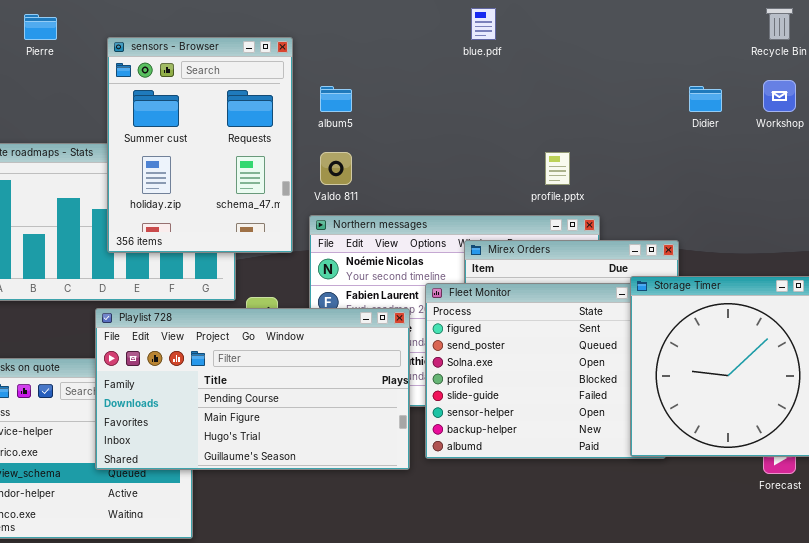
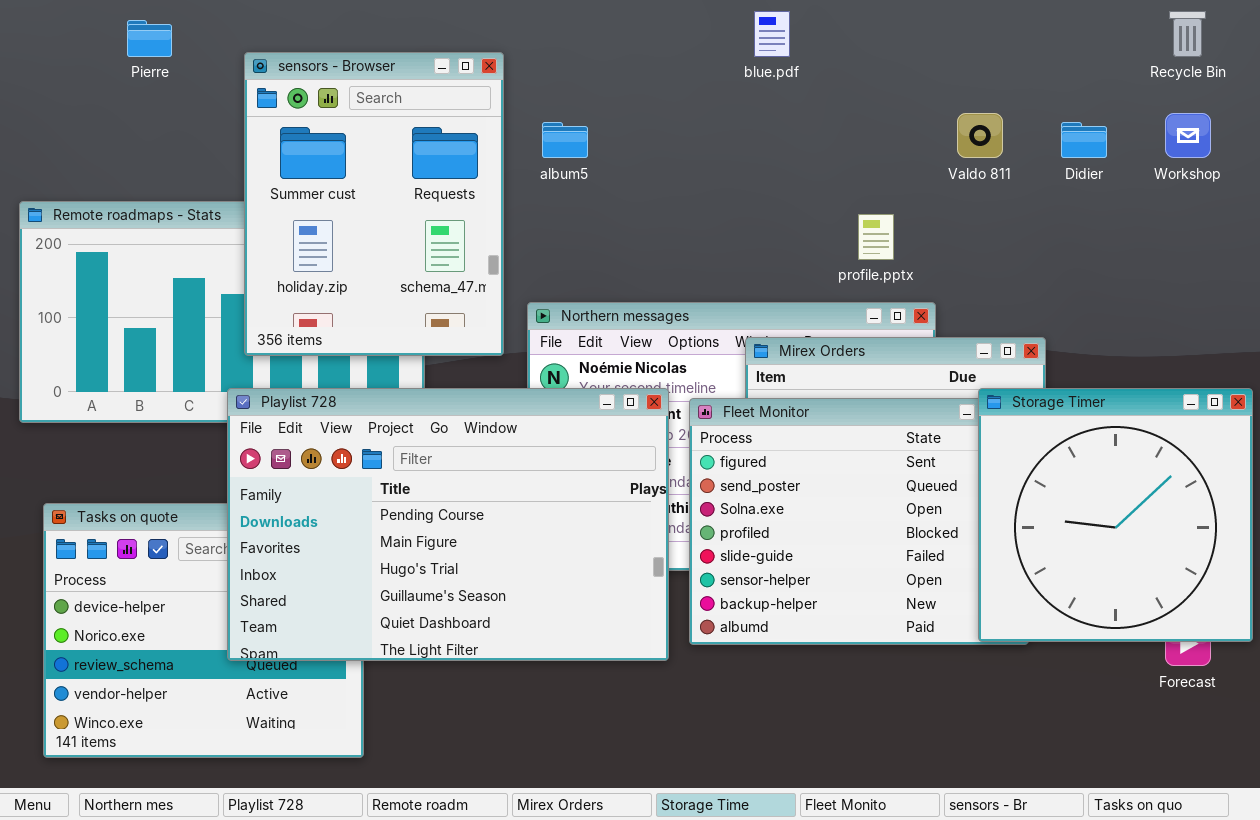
Valdo 811: [320,152,352,185] -> [957,113,1003,158], moved
Playlist 728: [95,308,410,470] -> [227,388,669,661], resized

